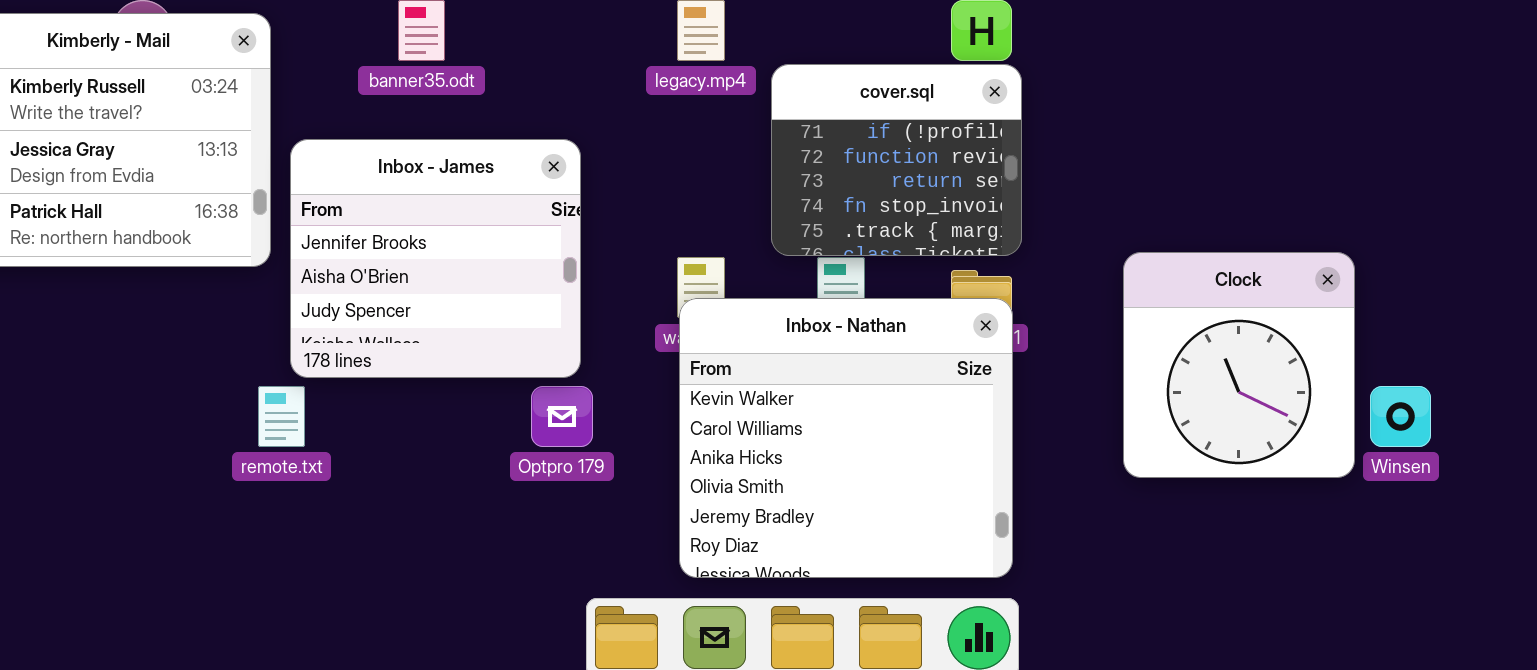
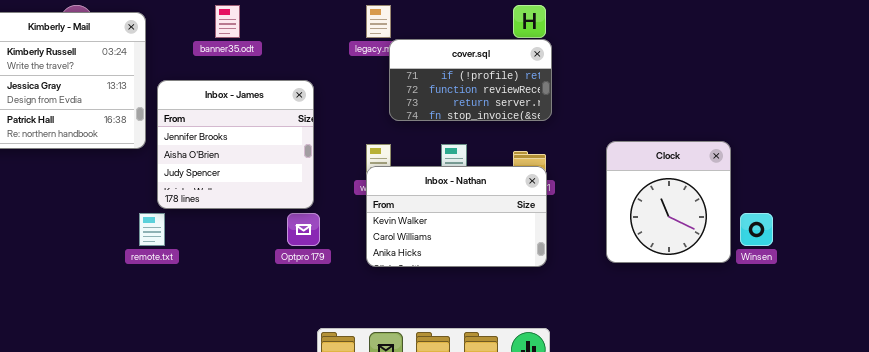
cover.sql: [771,64,1022,256] -> [389,39,552,121], resized
Inbox - Nathan: [679,298,1013,578] -> [366,166,547,267], resized

